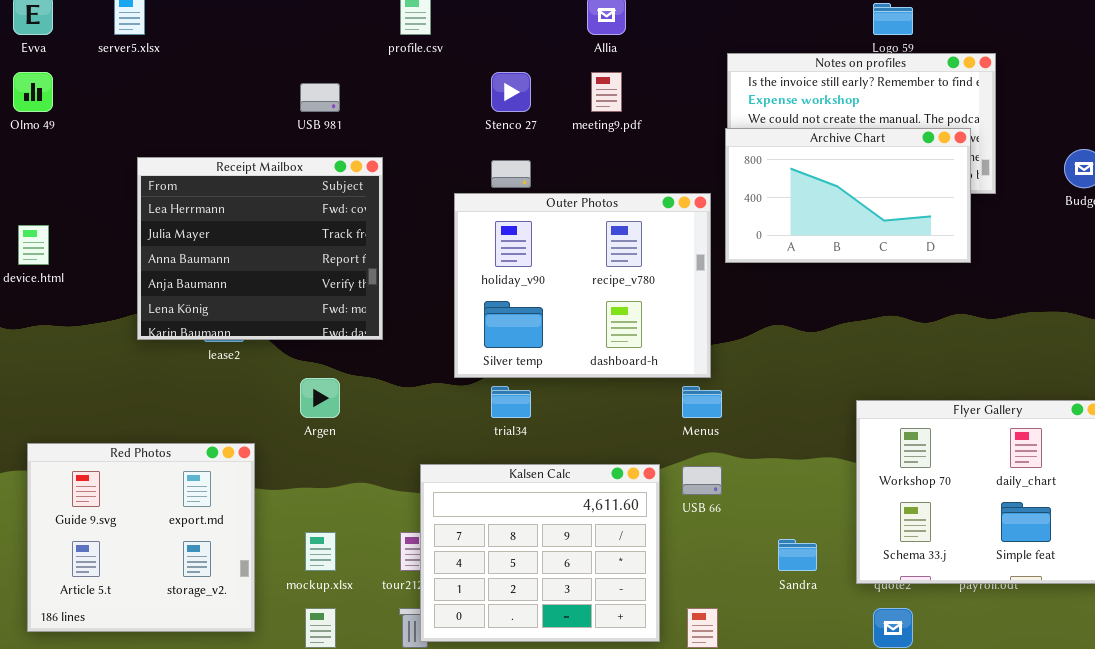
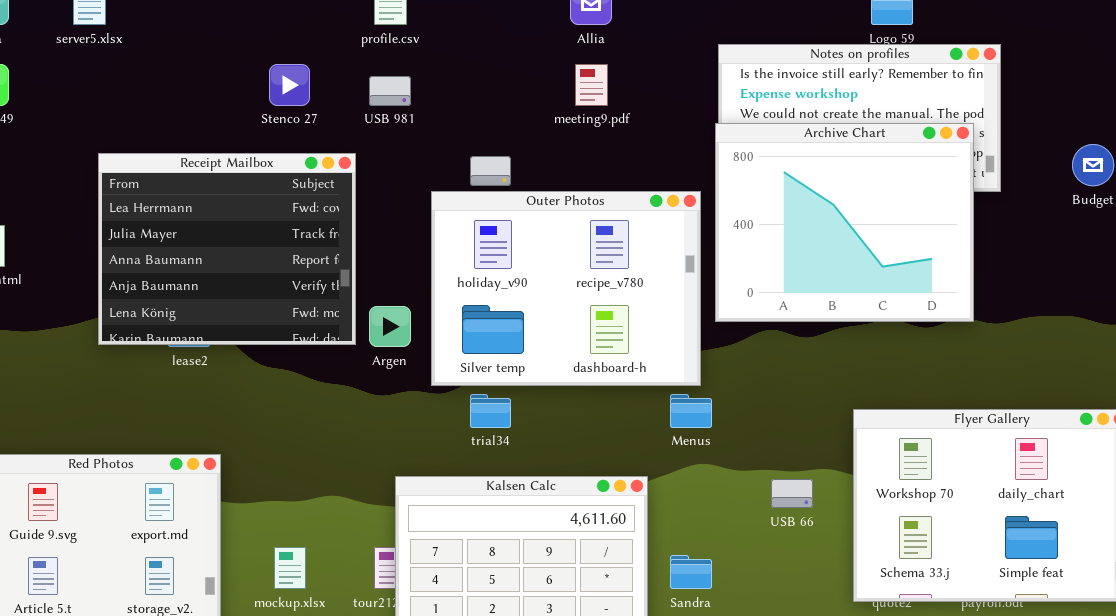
Stenco 27: [491,72,531,112] -> [269,64,310,106], moved
USB 981: [300,83,340,112] -> [369,76,411,106], moved
Archive Chart: [725,128,971,263] -> [715,123,974,322], resized
Argen: [300,378,340,418] -> [369,306,411,347], moved
USB 66: [682,466,722,495] -> [771,479,813,508], moved
Sandra: [778,539,817,571] -> [670,555,712,589], moved

